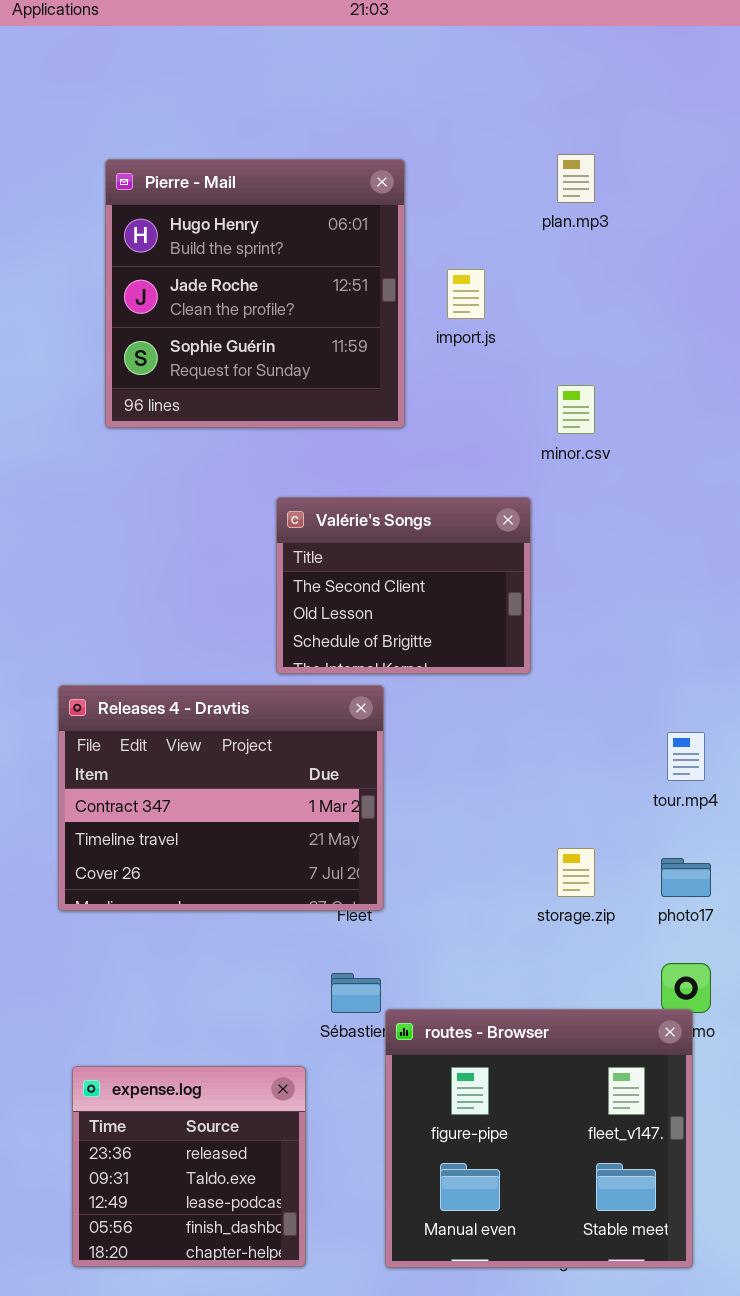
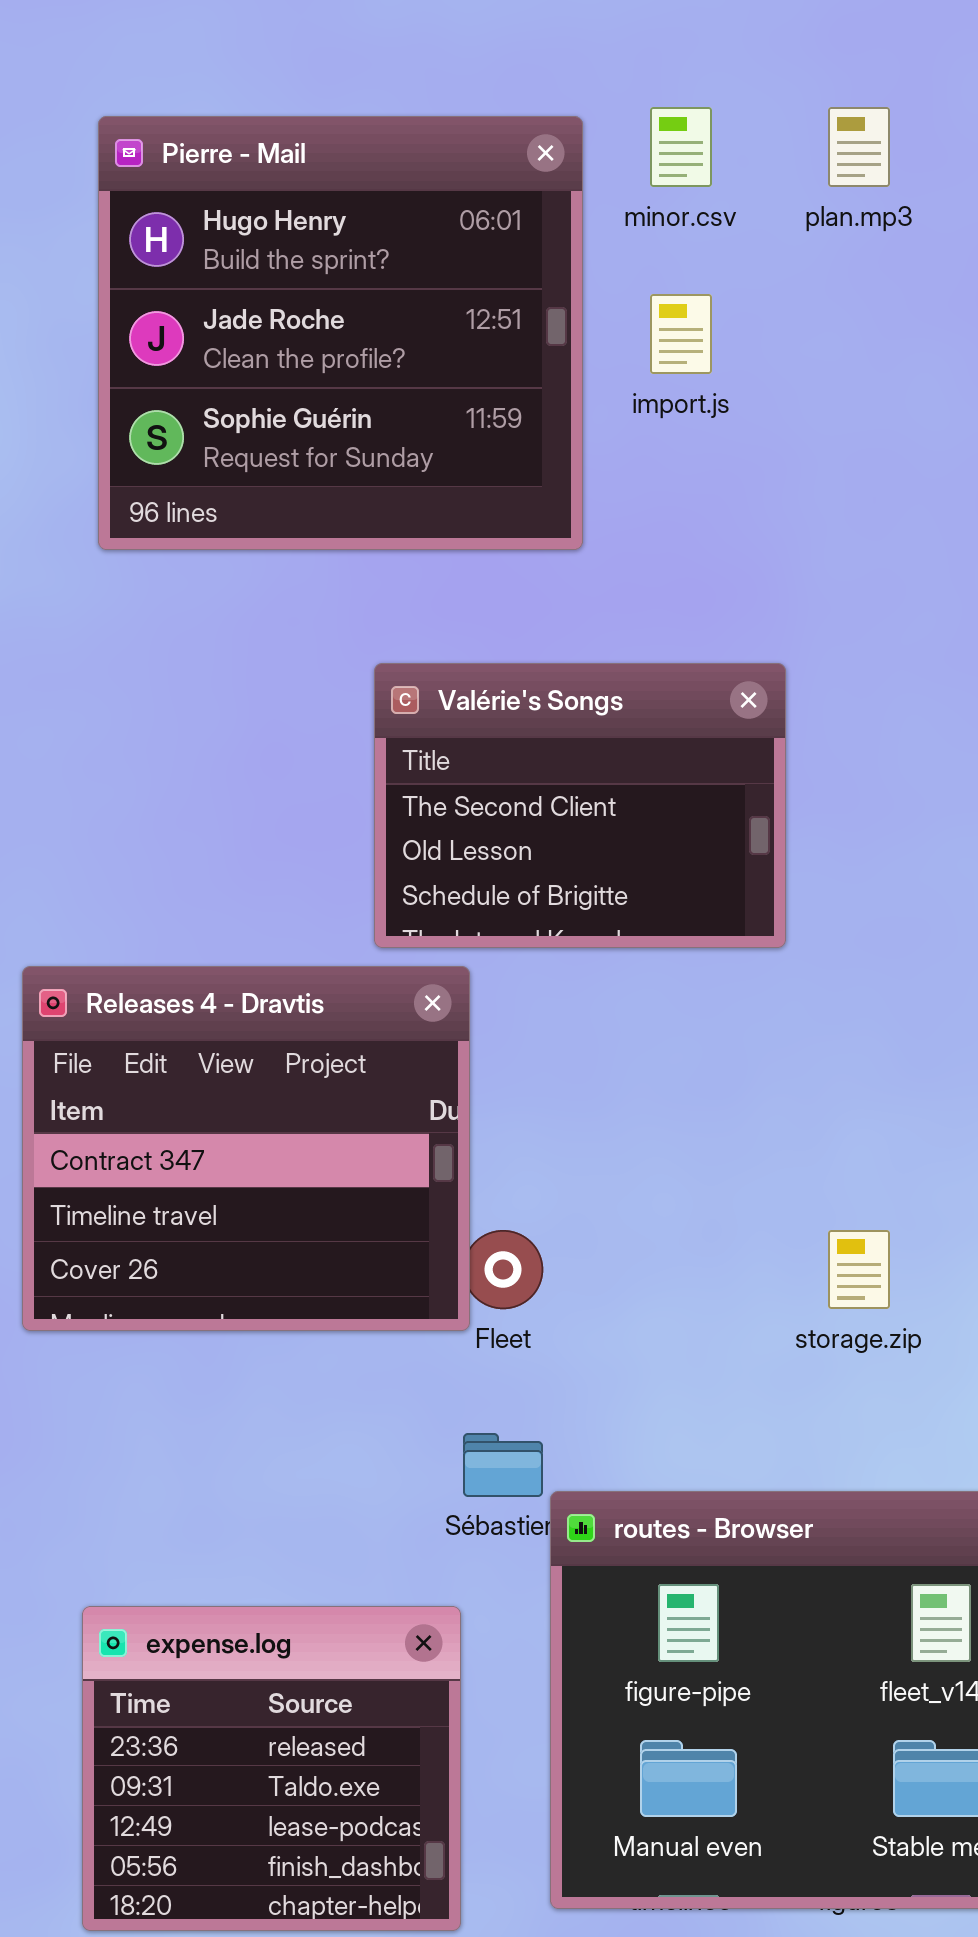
minor.csv: [557,385,595,434] -> [650,107,712,187], moved
Releases 4 - Dravtis: [58,685,384,911] -> [22,966,470,1331], resized
expense.log: [72,1066,306,1267] -> [82,1606,461,1931], moved

